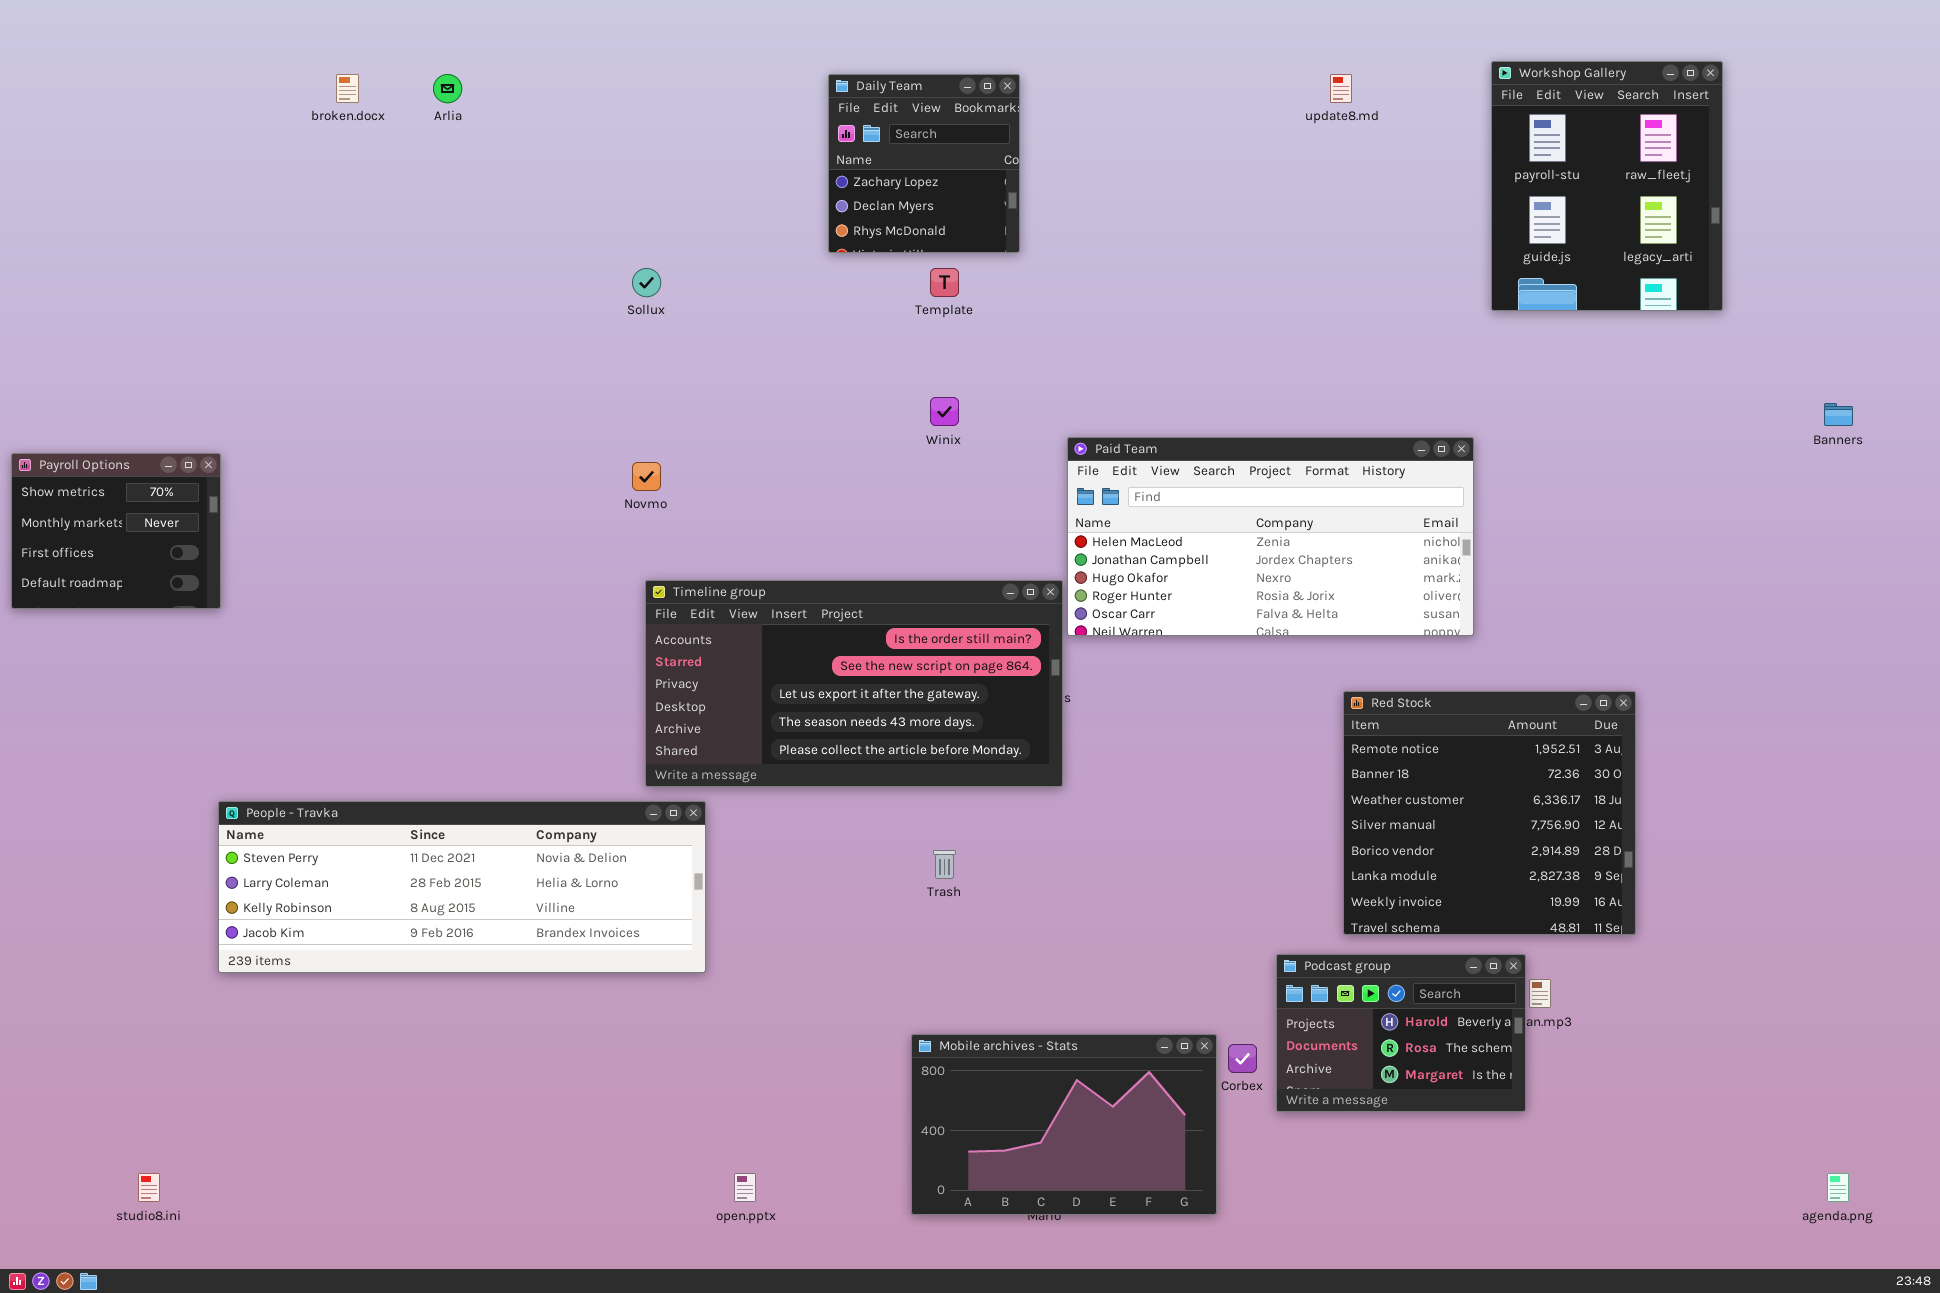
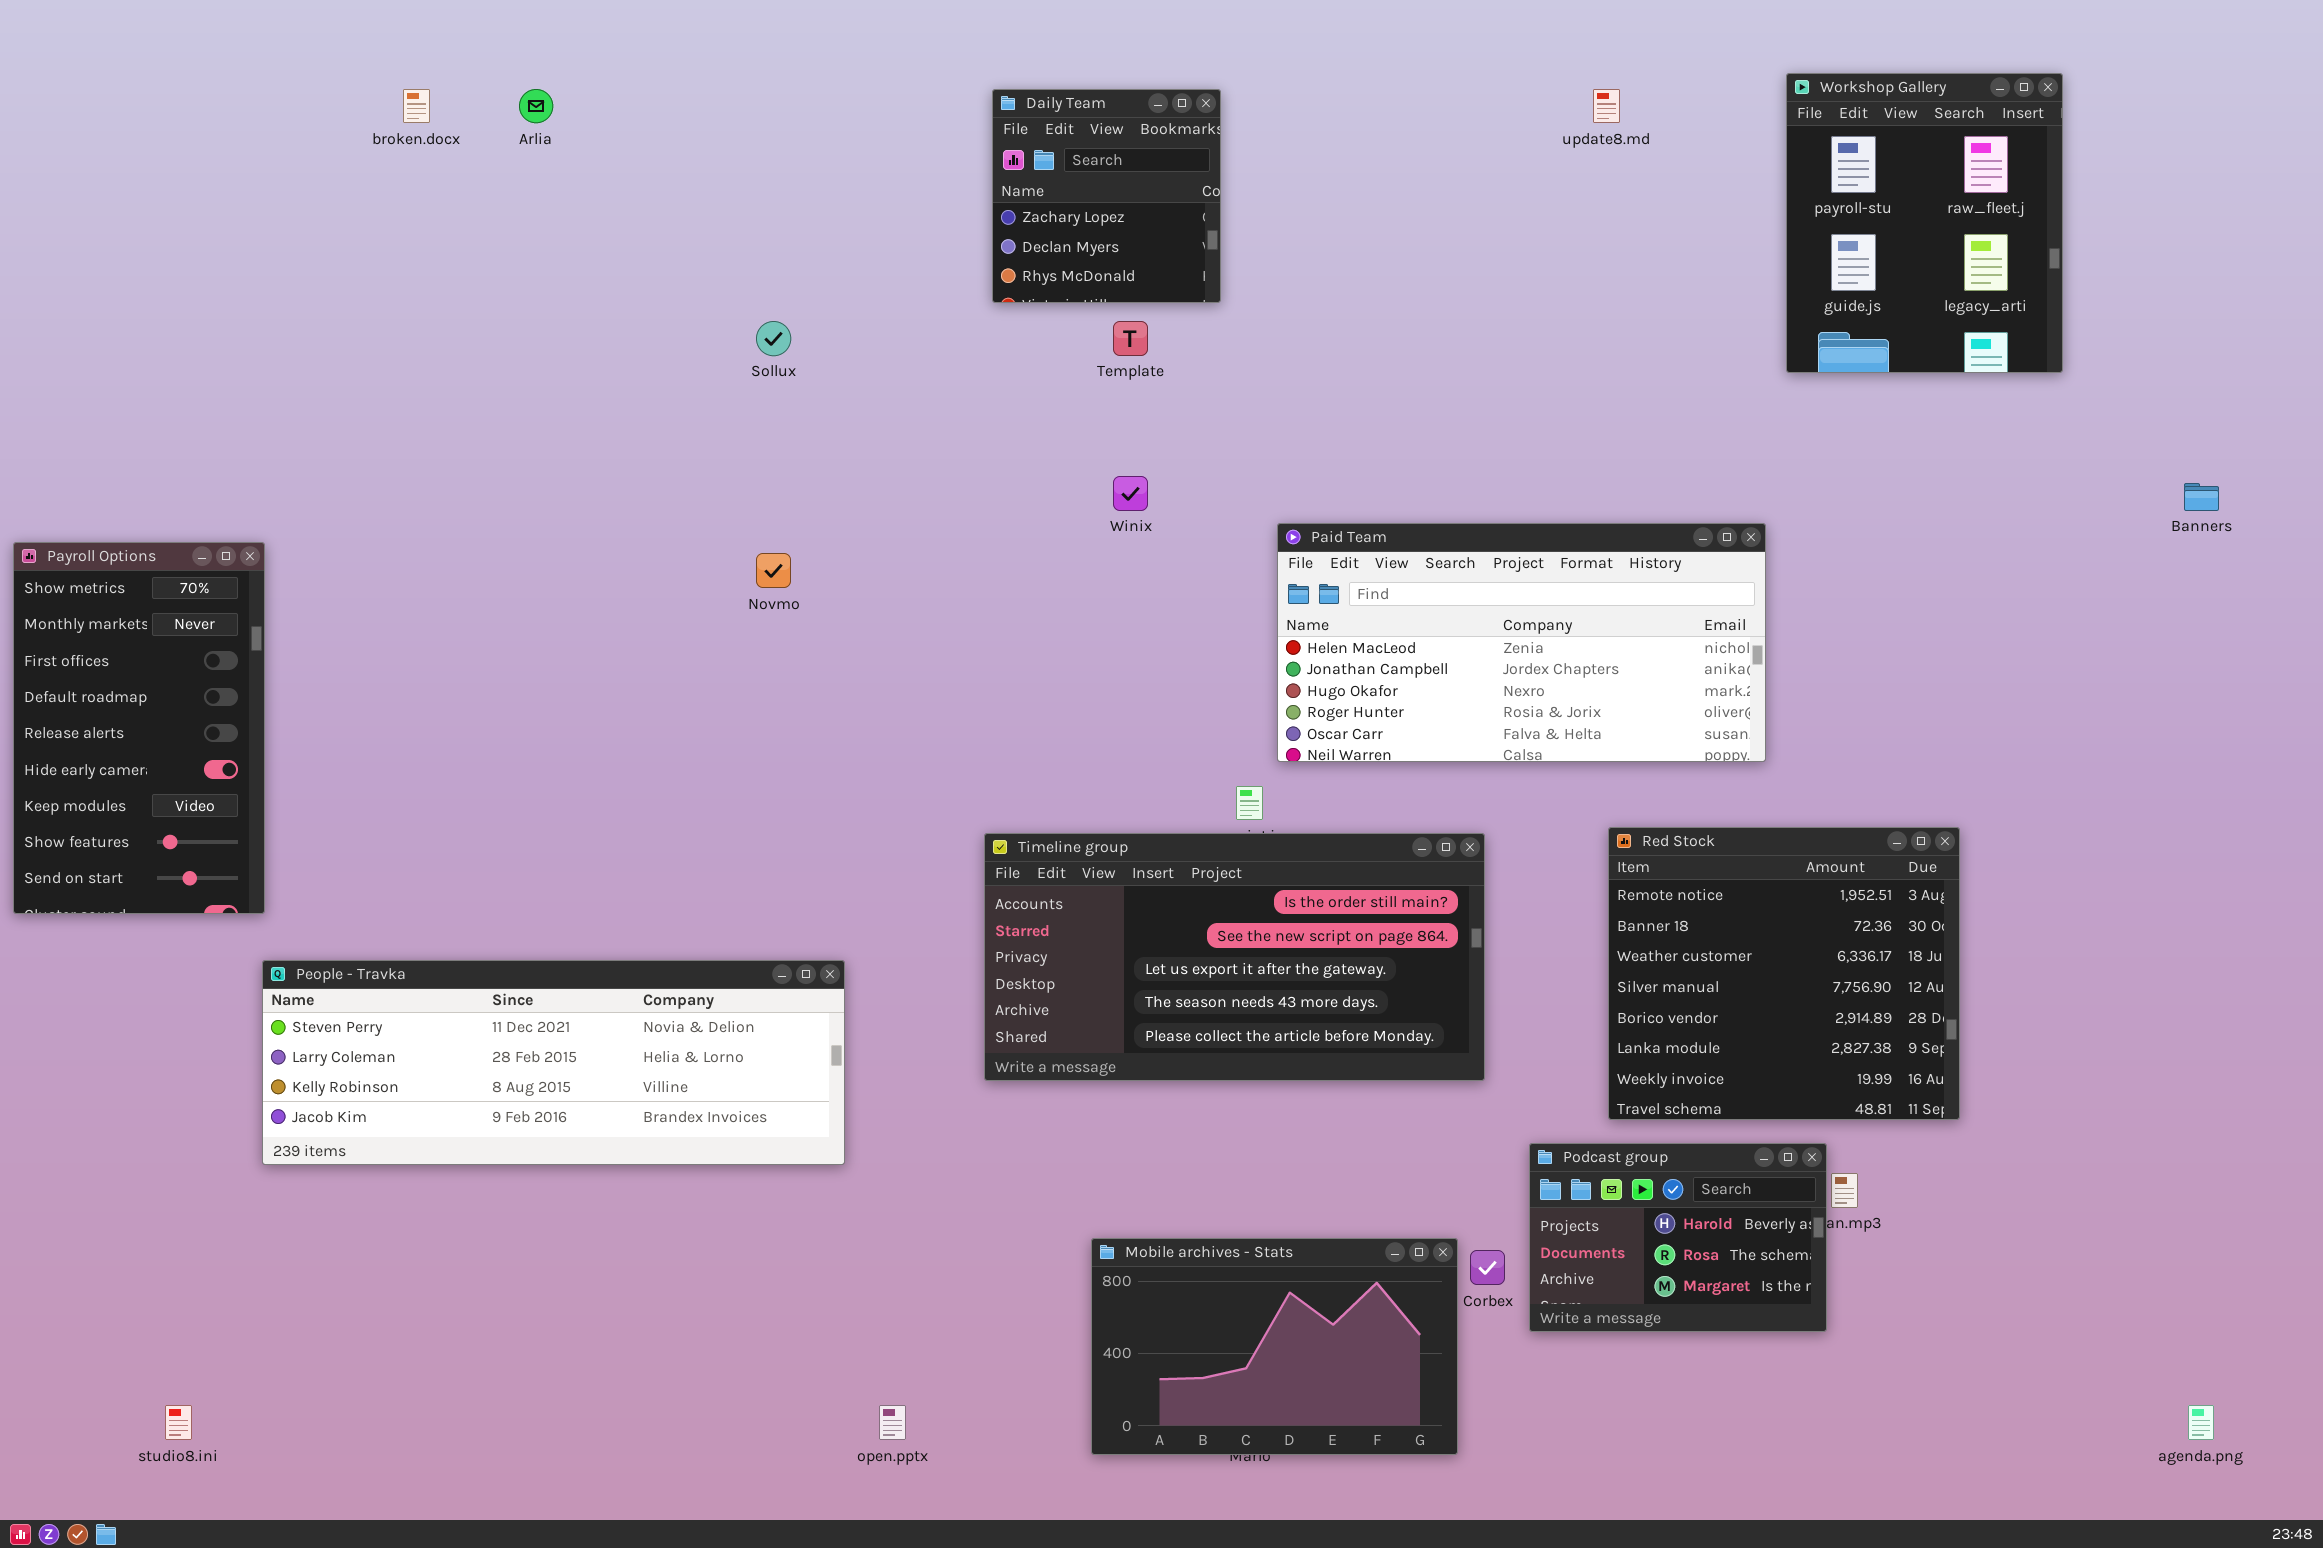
Payroll Options: [11,453,221,609] -> [13,542,265,914], resized
Timeline group: [645,580,1063,787] -> [984,833,1485,1081], moved

